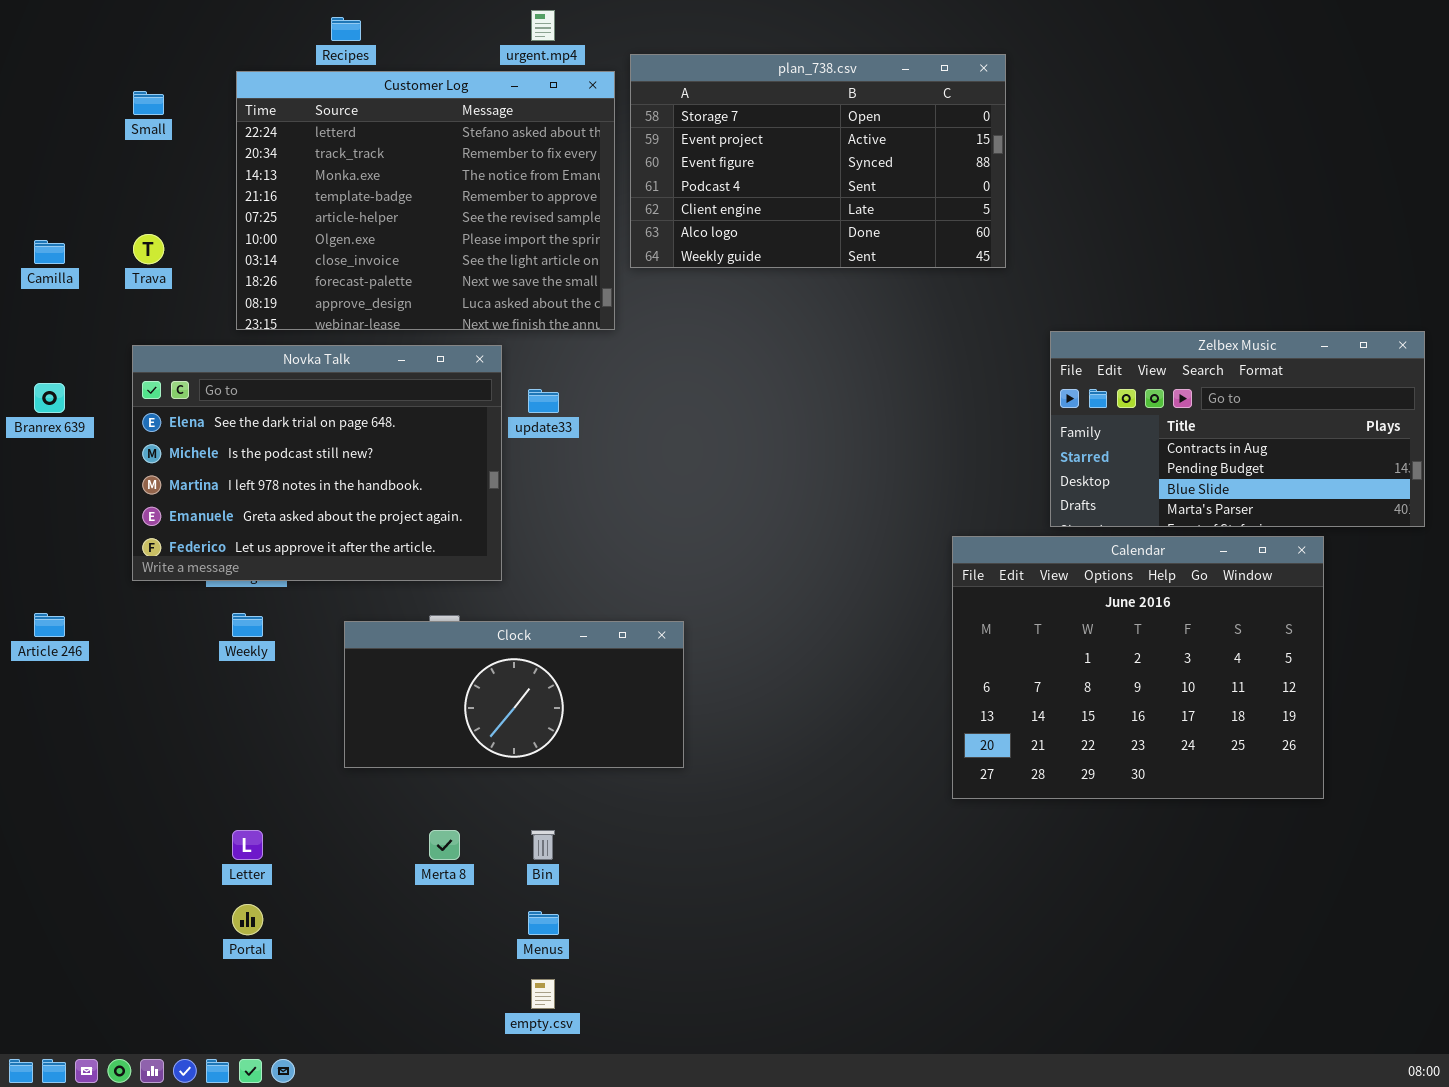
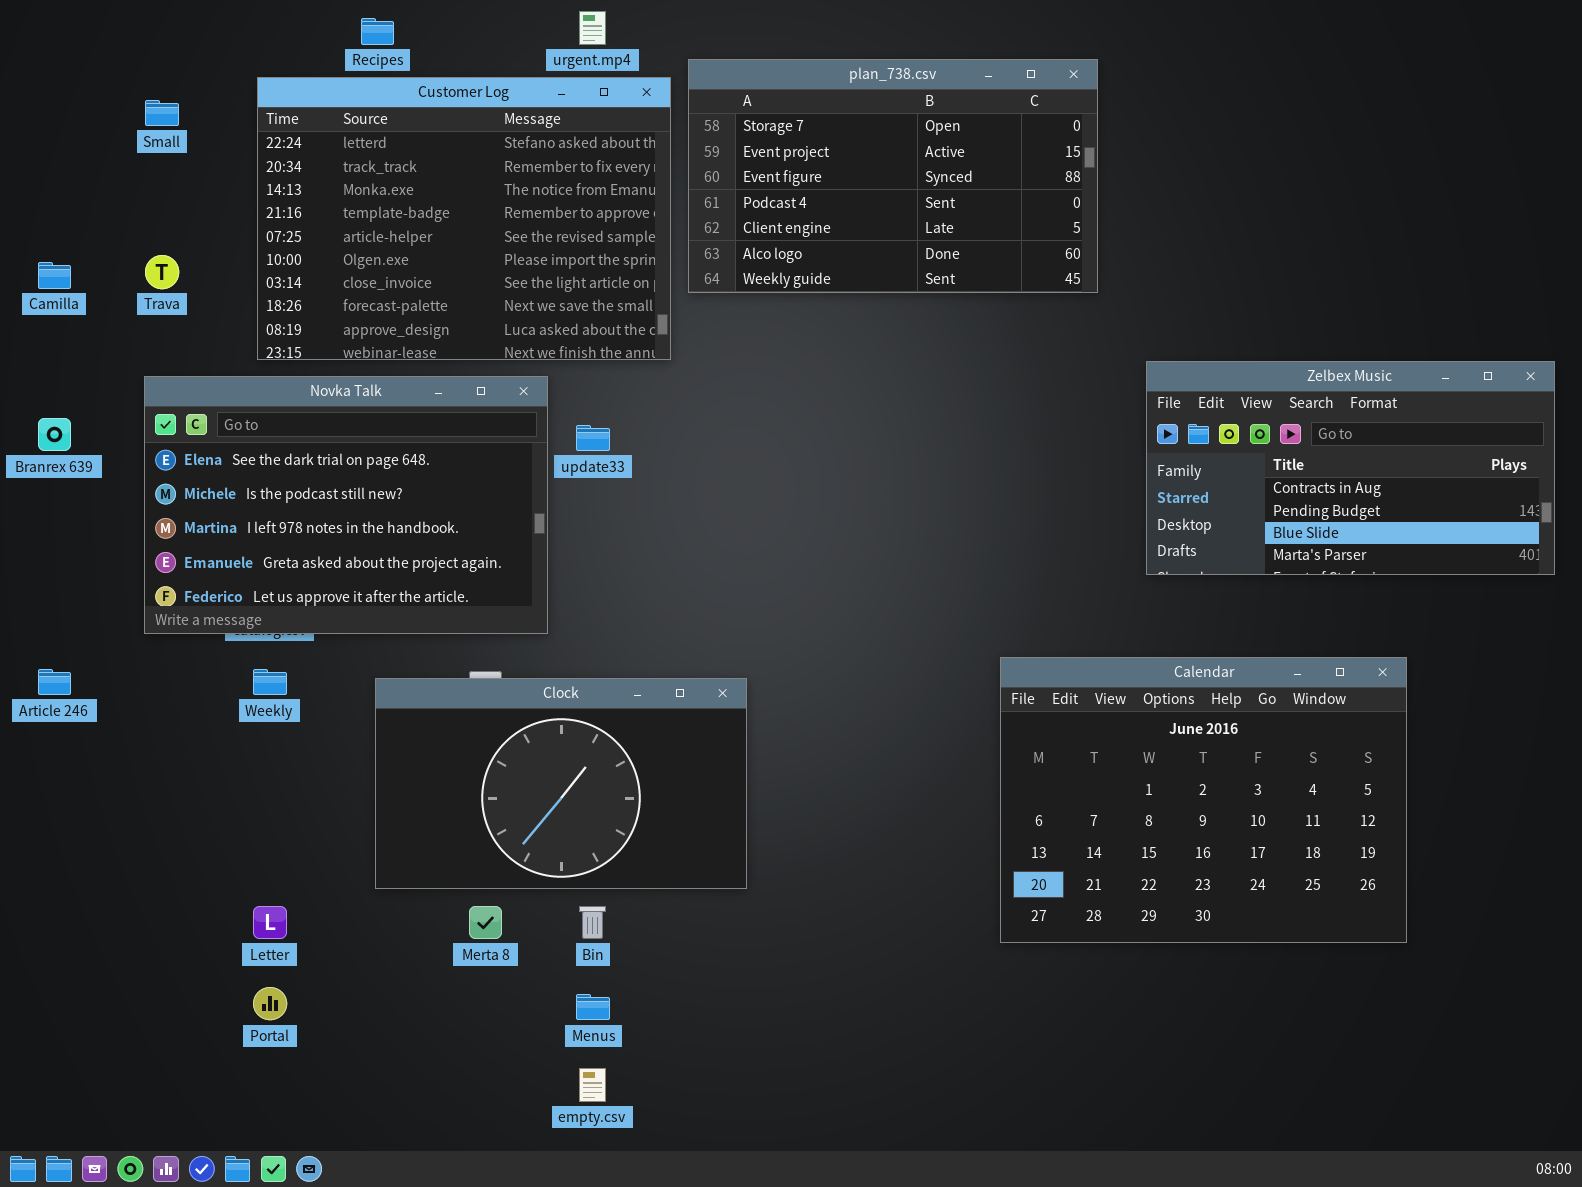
Calendar: [952,536,1324,799] -> [1000,657,1407,943], moved
Clock: [344,621,684,768] -> [375,678,747,889], resized

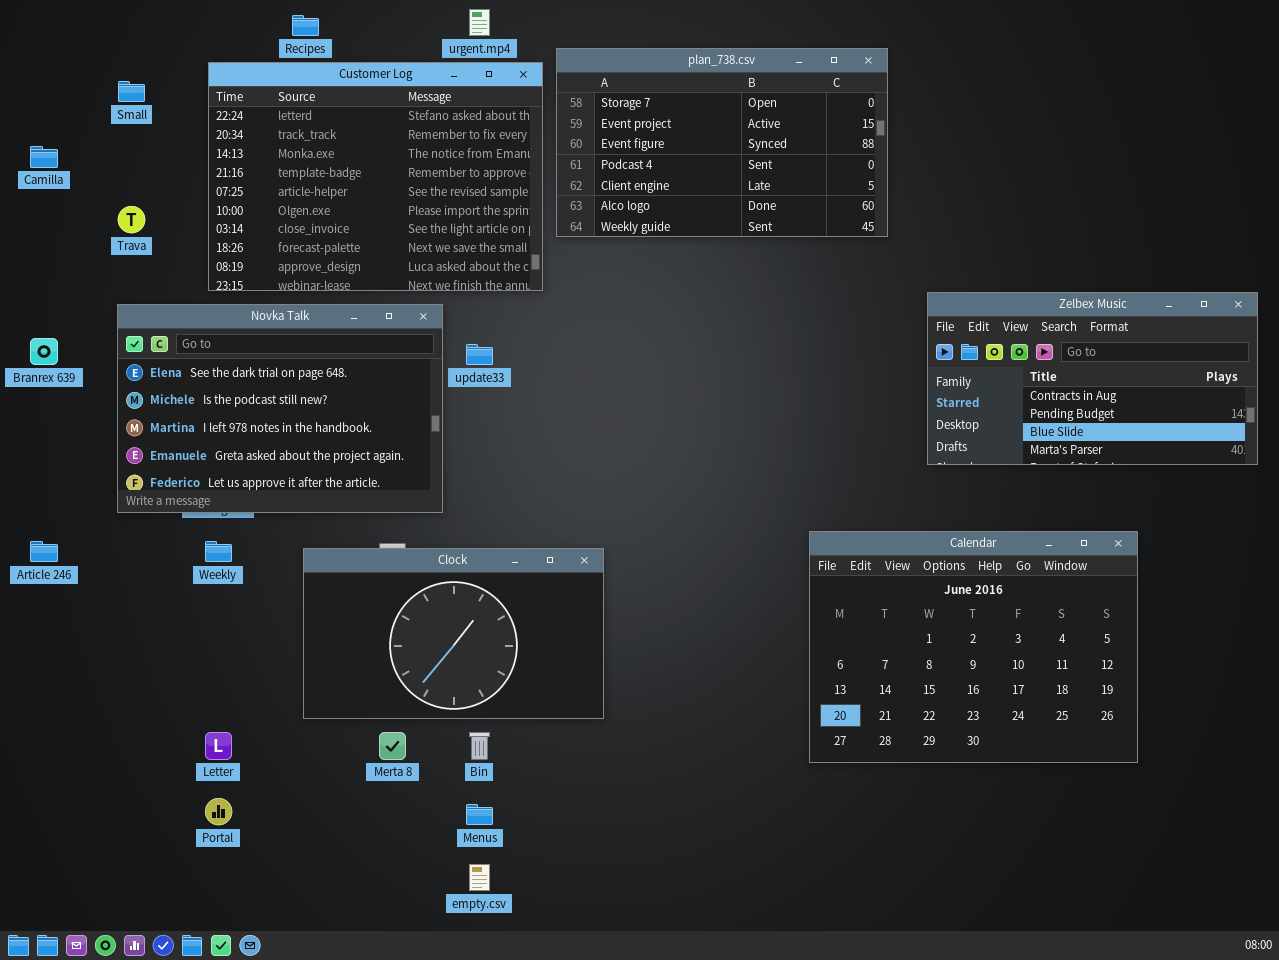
Camilla: [38,262,71,289] -> [30,146,58,168], moved

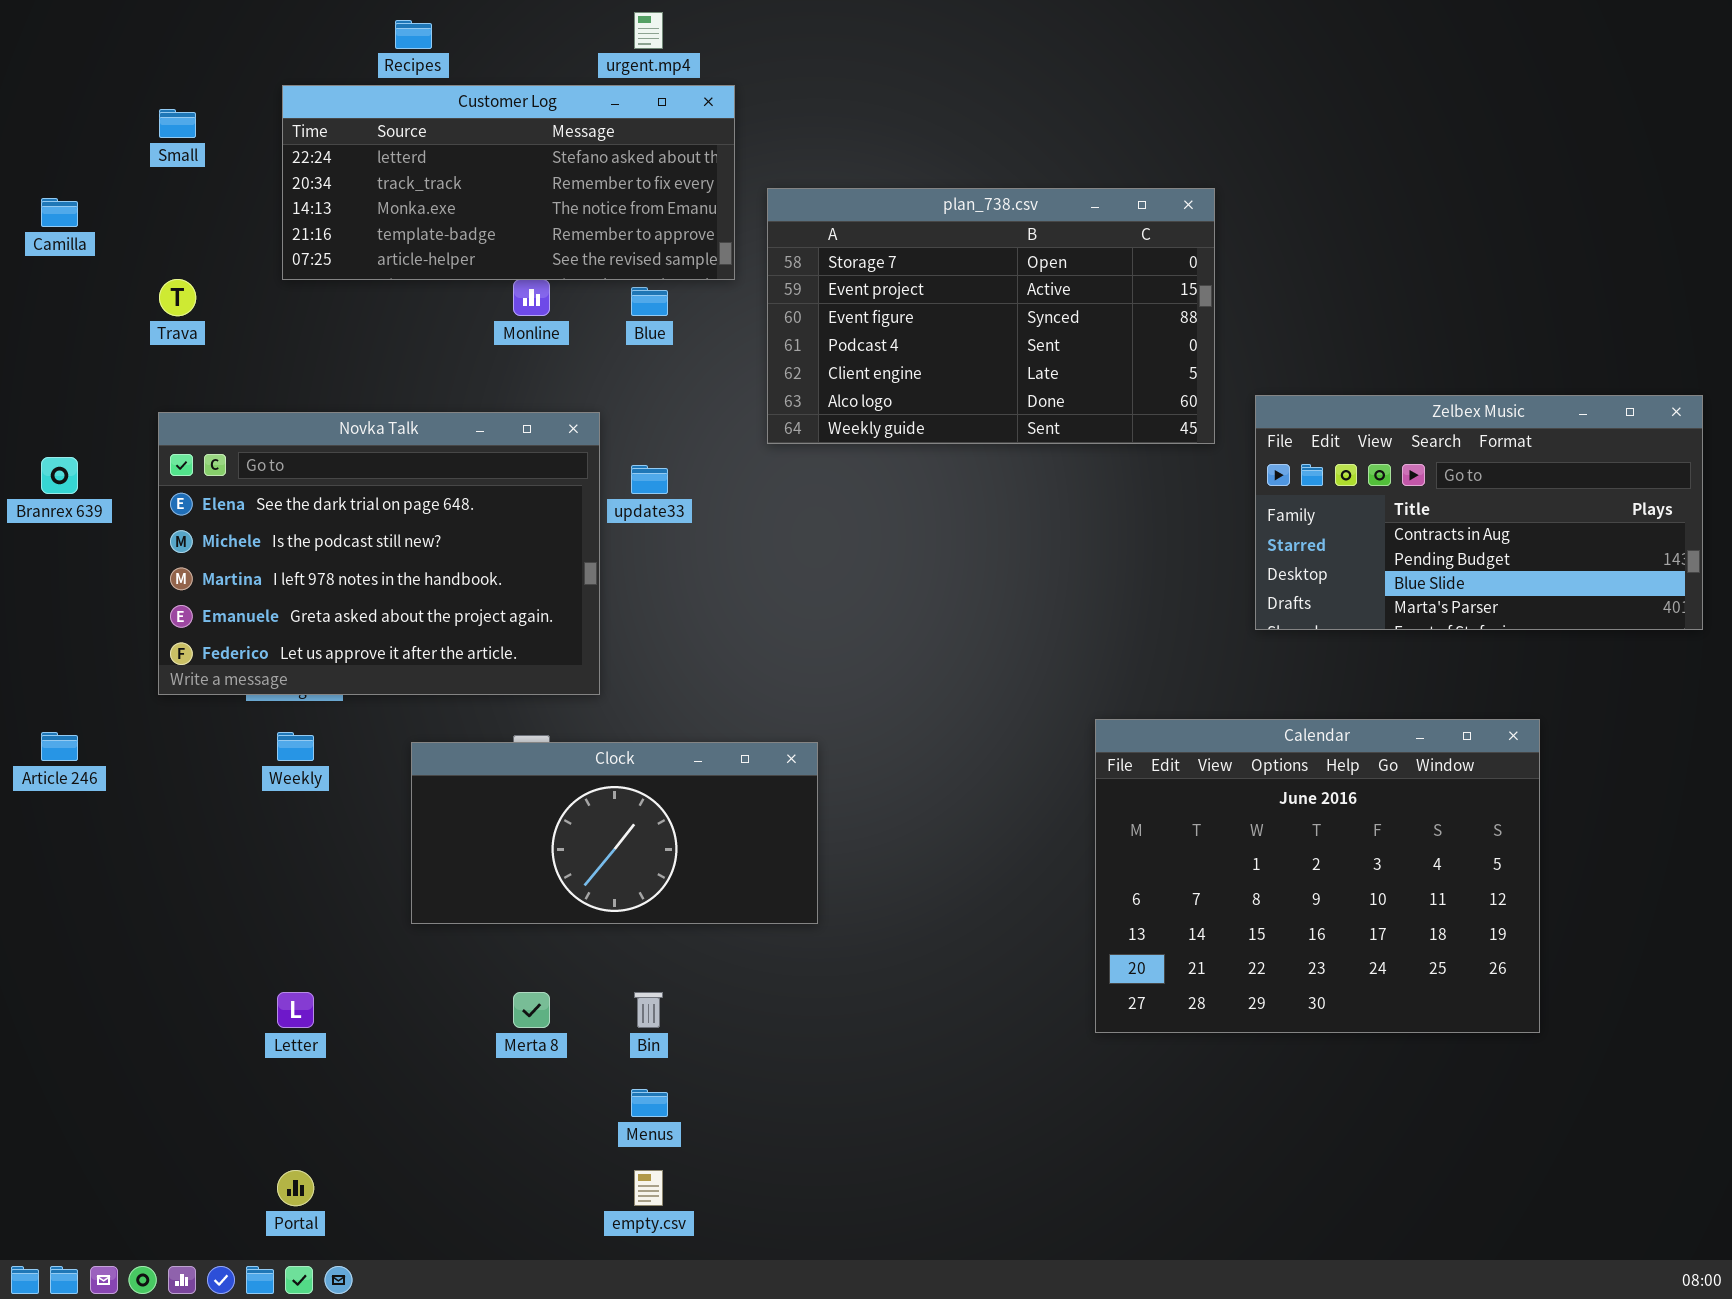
plan_738.csv: [556,48,888,237] -> [767,188,1215,444], moved
Customer Log: [208,62,543,291] -> [282,85,735,280], resized
Clock: [303,548,604,719] -> [411,742,818,924], resized
Portal: [205,798,232,825] -> [277,1170,314,1206], moved

